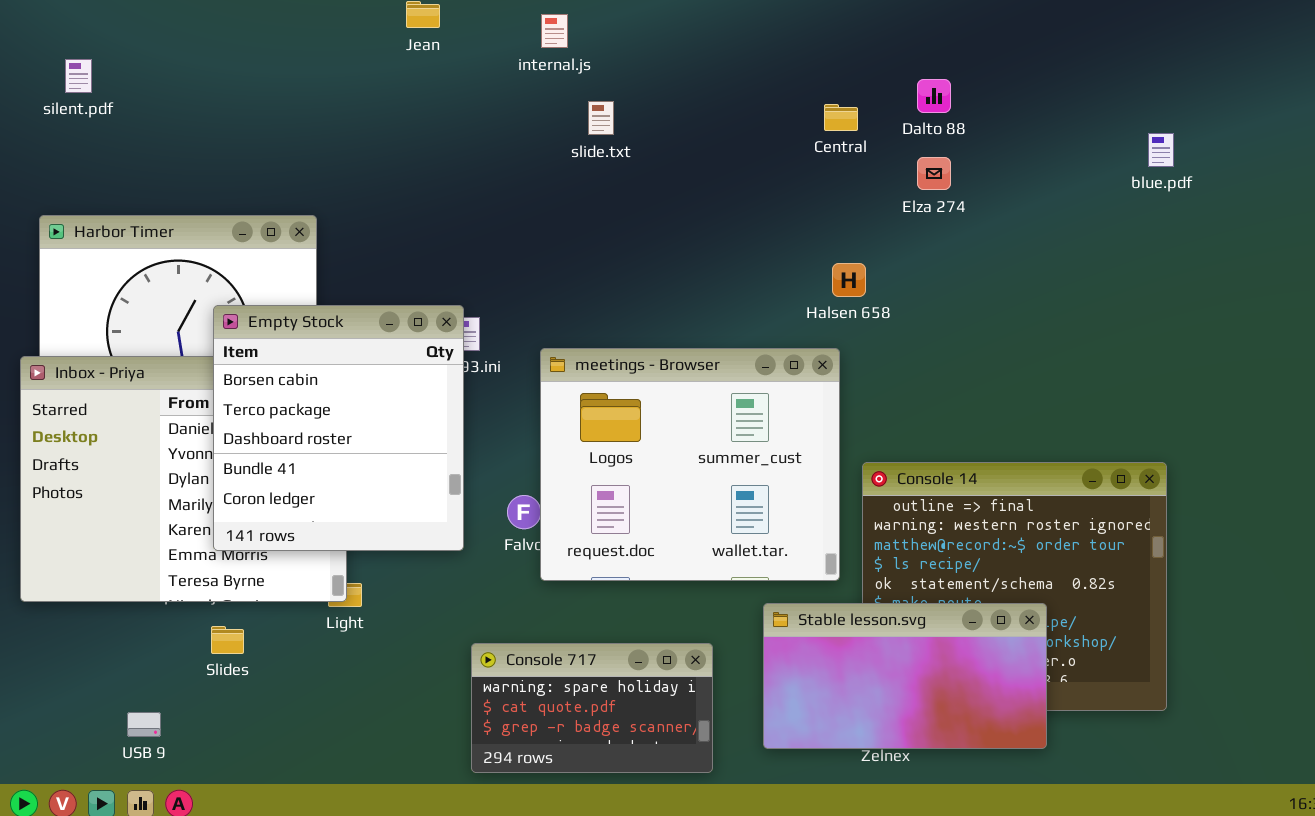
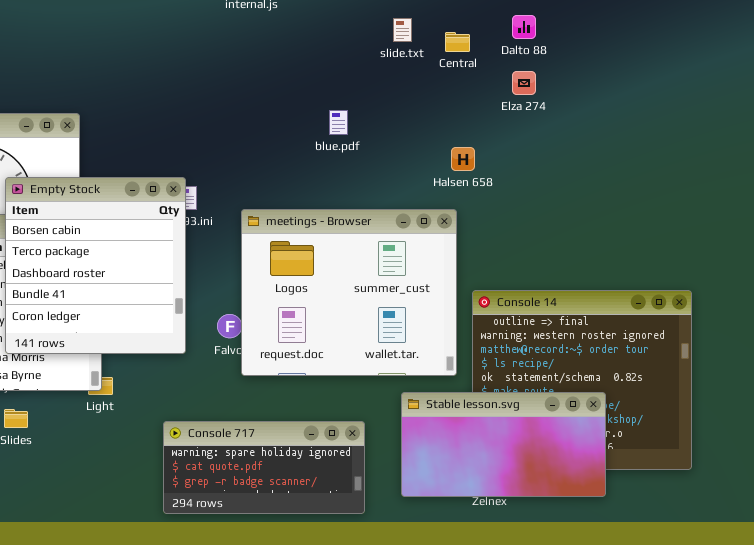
slide.txt: [588,101,614,135] -> [393,18,412,42], moved
blue.pdf: [1148,133,1174,167] -> [329,110,348,135], moved
Console 717: [471,643,713,773] -> [163,421,365,514], resized

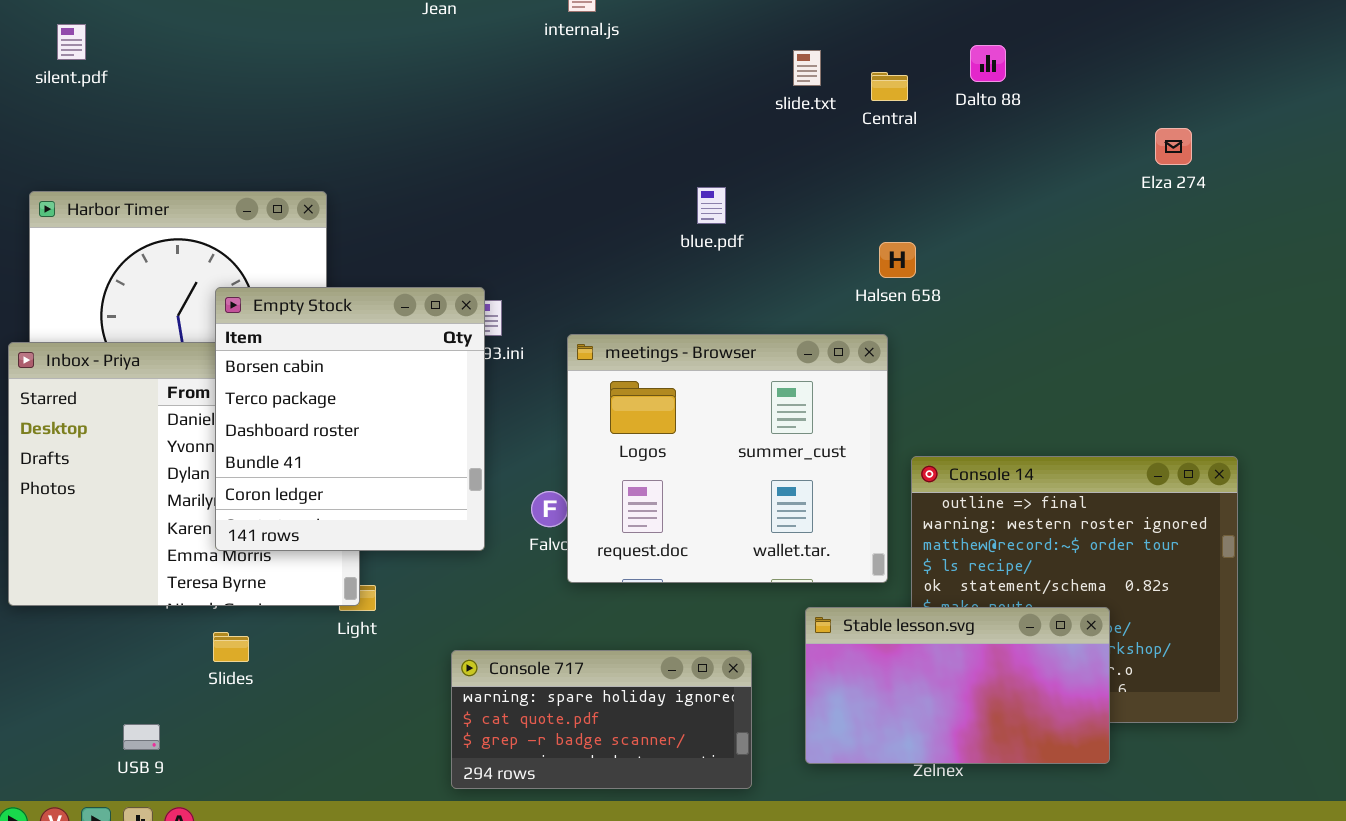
Elza 274: [512,71,536,95] -> [1155,128,1192,165], moved

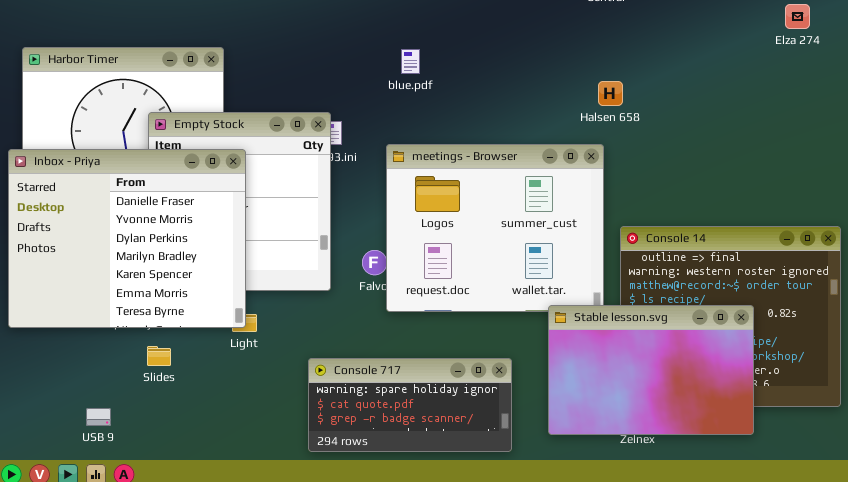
blue.pdf: [697,187,726,224] -> [401,49,420,74], moved
Inbox - Priya: [8,342,360,606] -> [8,149,246,328], raised
Stable lesson.svg: [805,607,1110,764] -> [548,305,754,435], resized

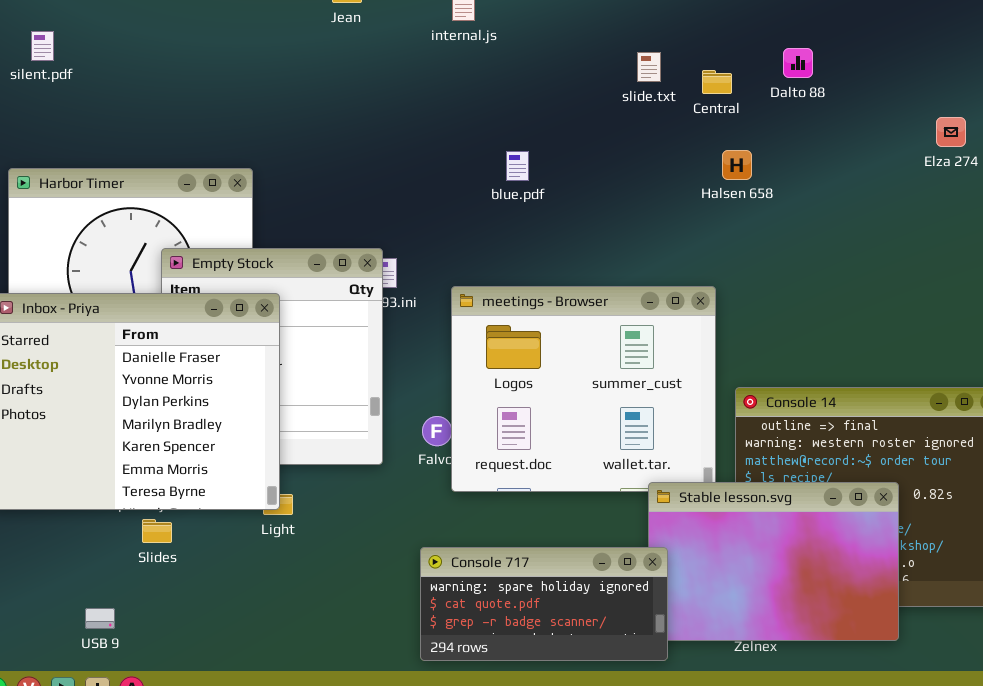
blue.pdf: [401,49,420,74] -> [506,151,529,181], moved
Halsen 658: [598,81,623,106] -> [722,150,752,180], moved
Slides: [147,346,171,366] -> [142,519,172,543], moved
Console 717: [308,358,512,452] -> [420,547,668,661], moved

